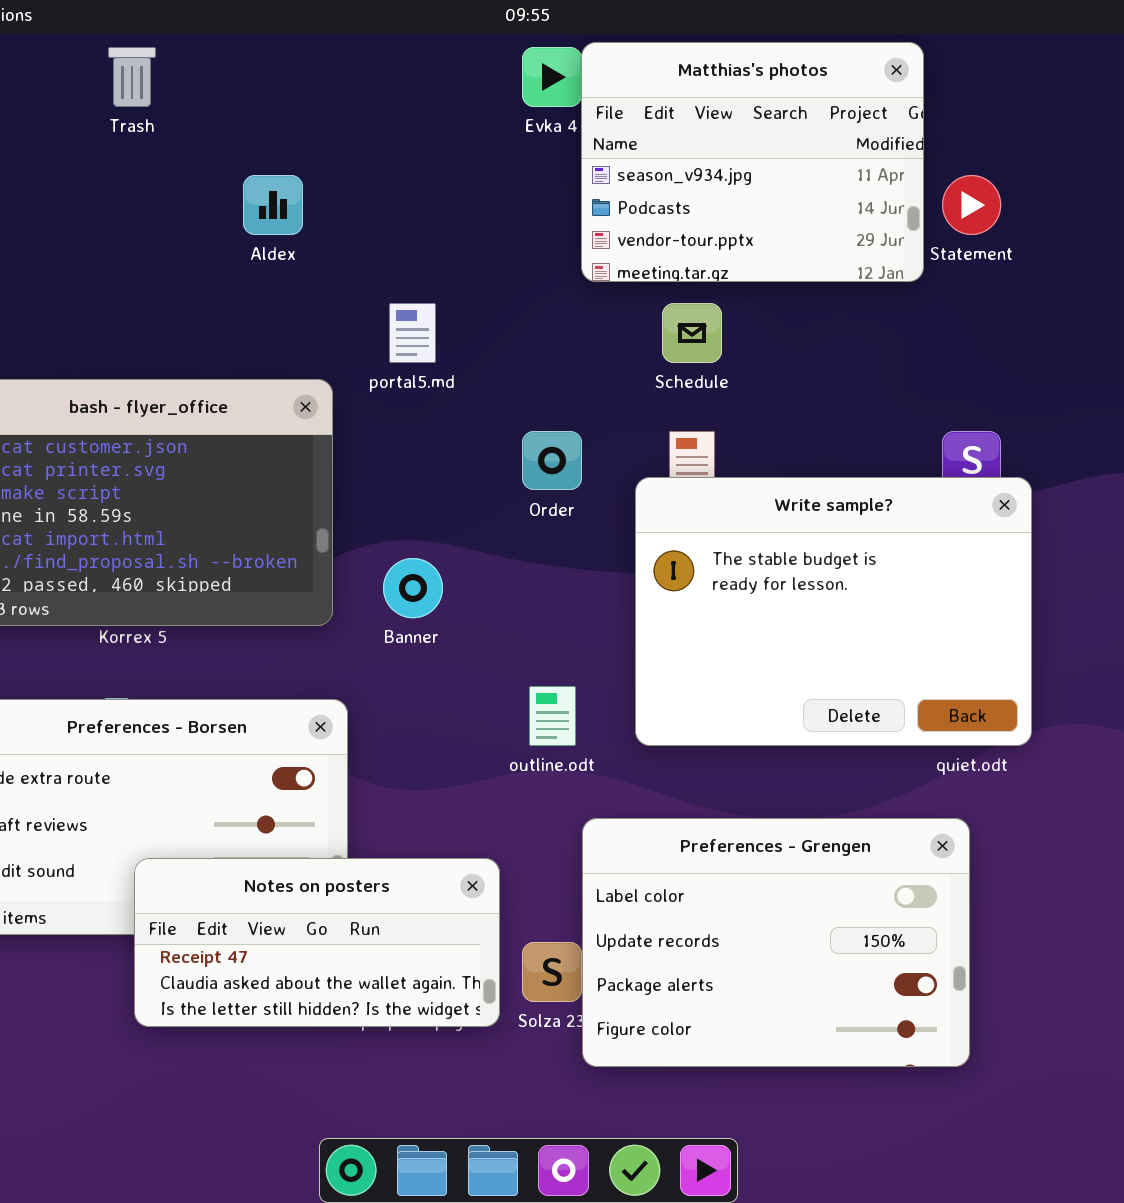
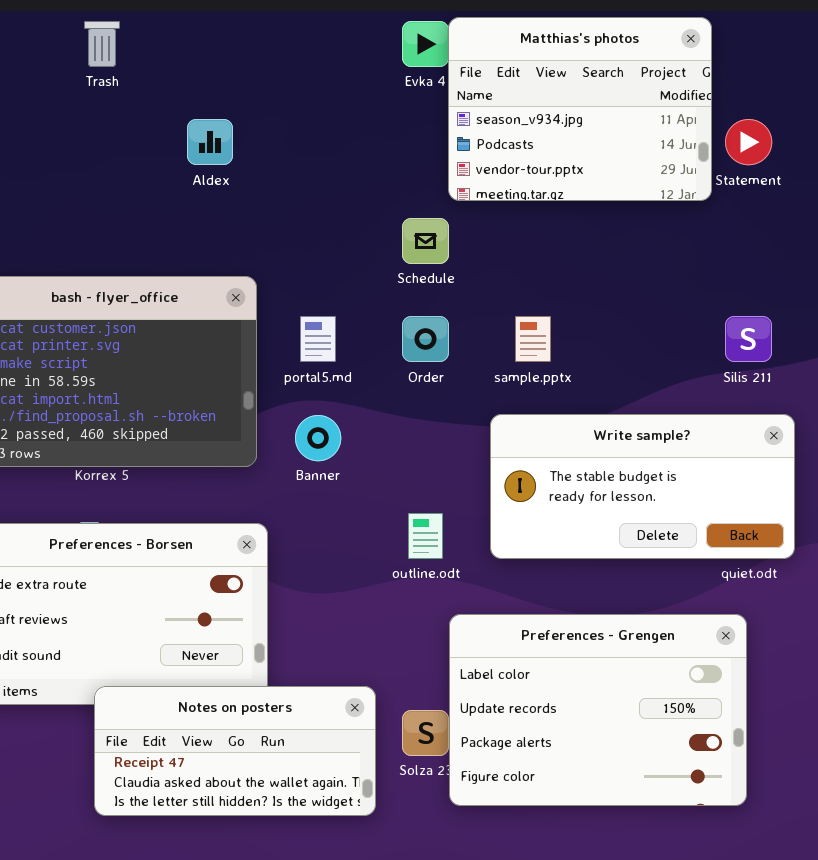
portal5.md: [389,303,436,363] -> [300,316,336,362], moved
Schedule: [662,303,722,363] -> [402,218,449,264], moved
Write sample?: [635,477,1032,746] -> [490,414,795,559], resized
Notes on posters: [134,858,500,1027] -> [94,686,376,816], moved

